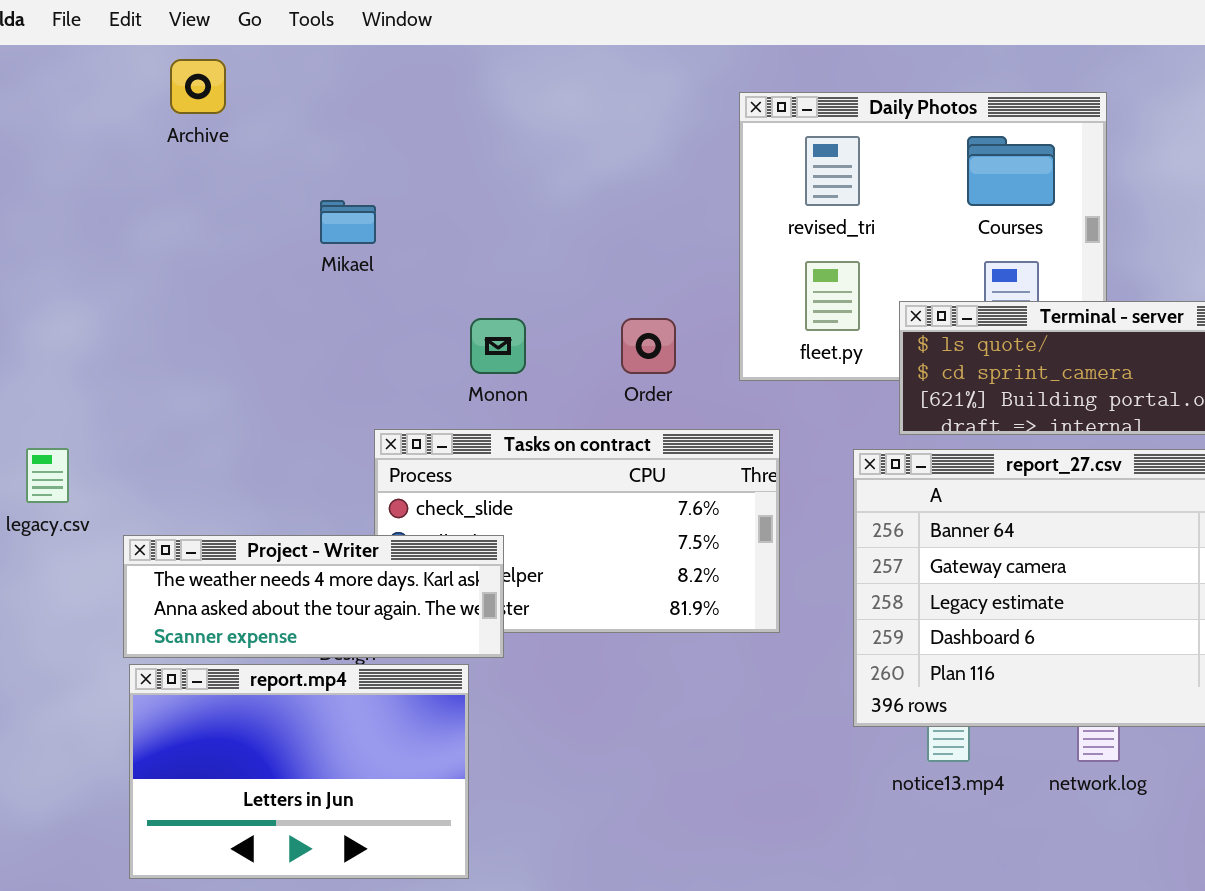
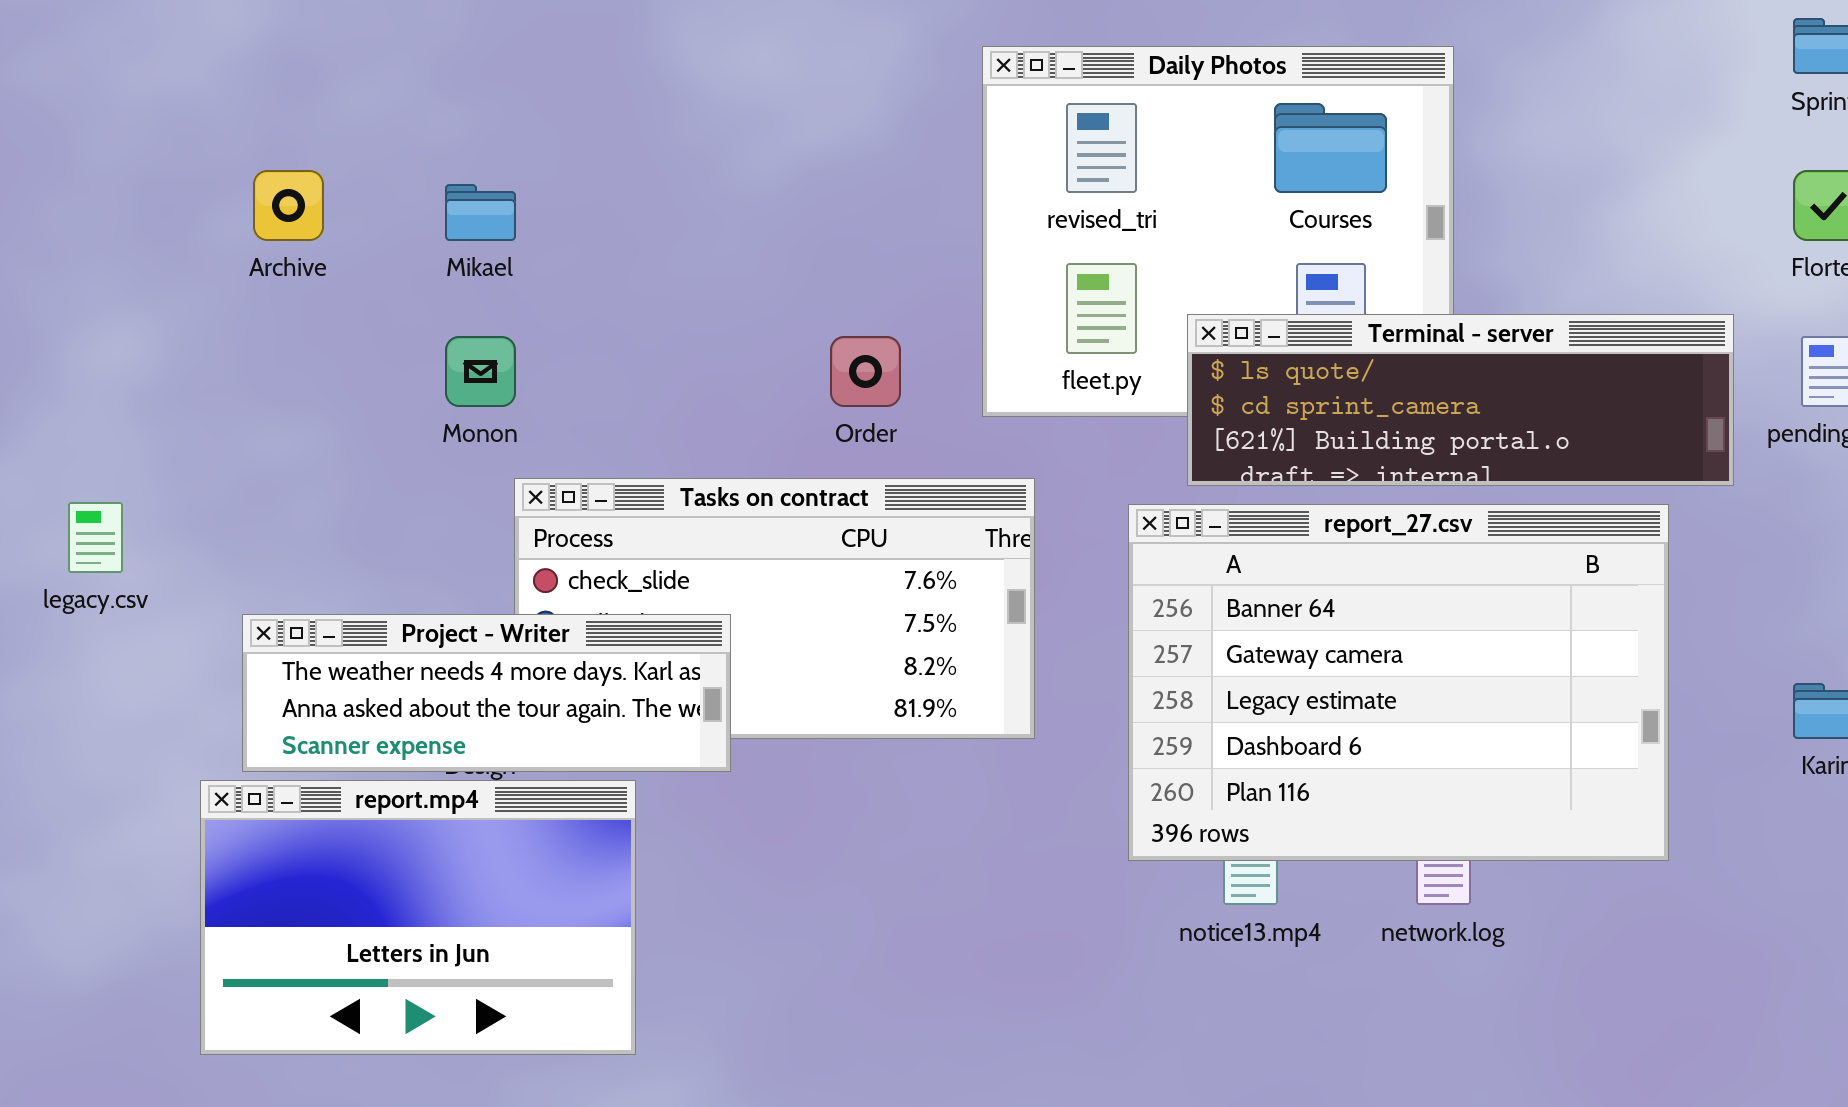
Archive: [170,59,226,114] -> [253,170,324,241], moved
Monon: [470,318,526,374] -> [445,336,516,407], moved
Project - Writer: [123,535,504,658] -> [242,614,731,772], moved

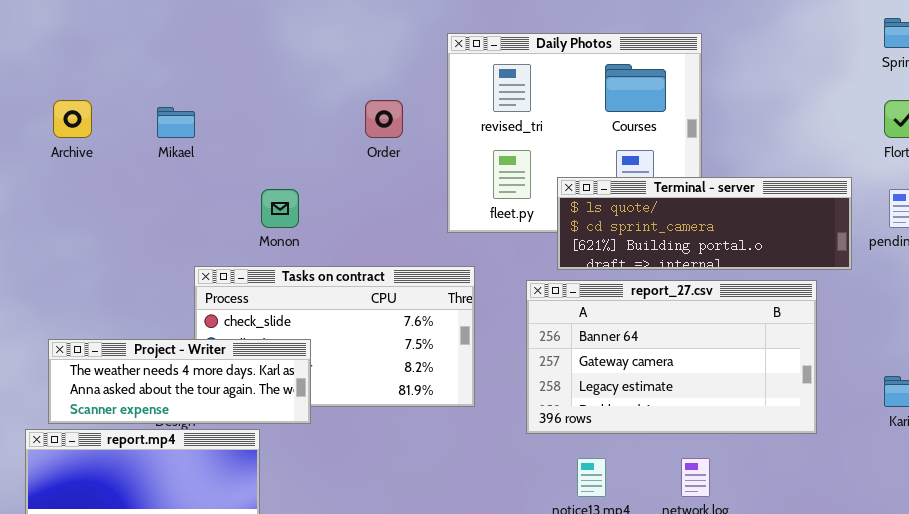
Monon: [445,336,516,407] -> [261,189,299,228], moved
Order: [830,336,901,407] -> [365,100,403,138], moved
report_27.csv: [1128,504,1669,861] -> [526,280,817,434], resized

